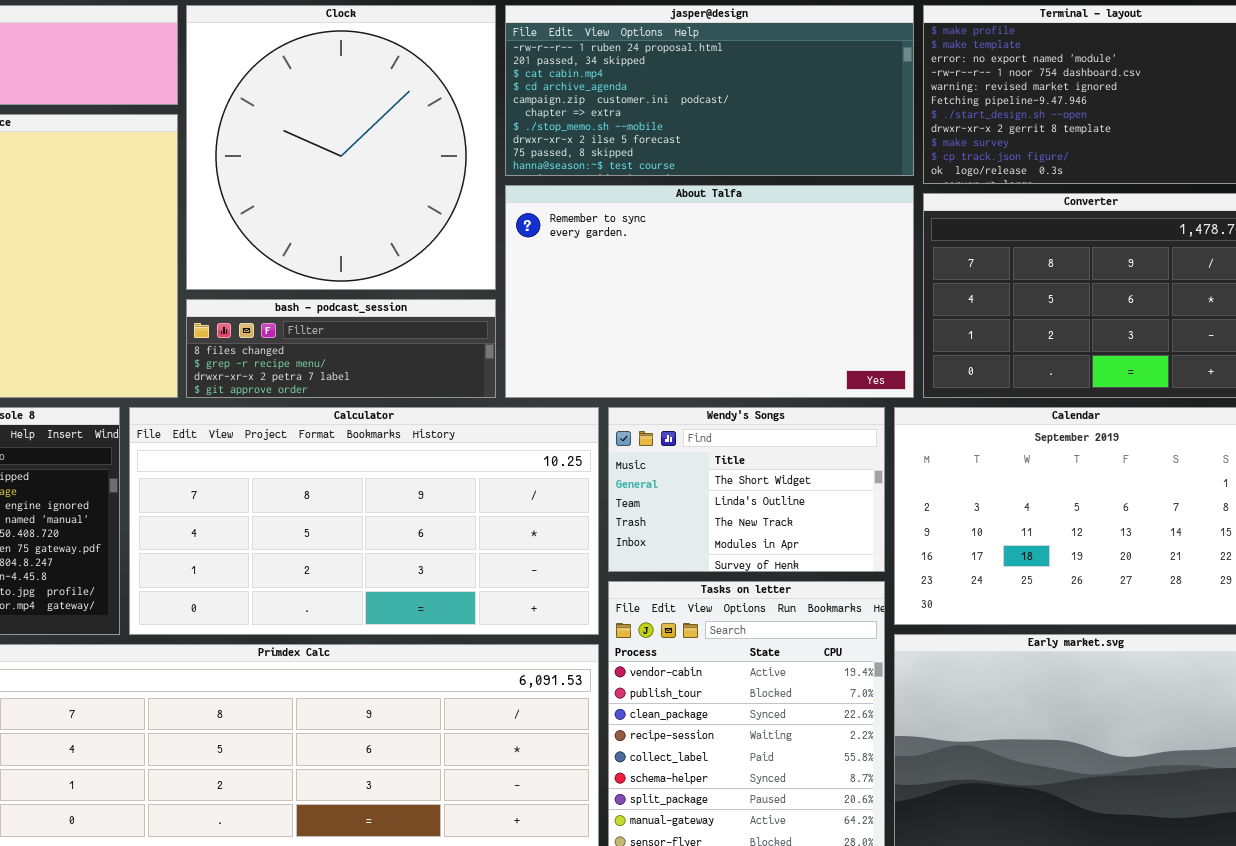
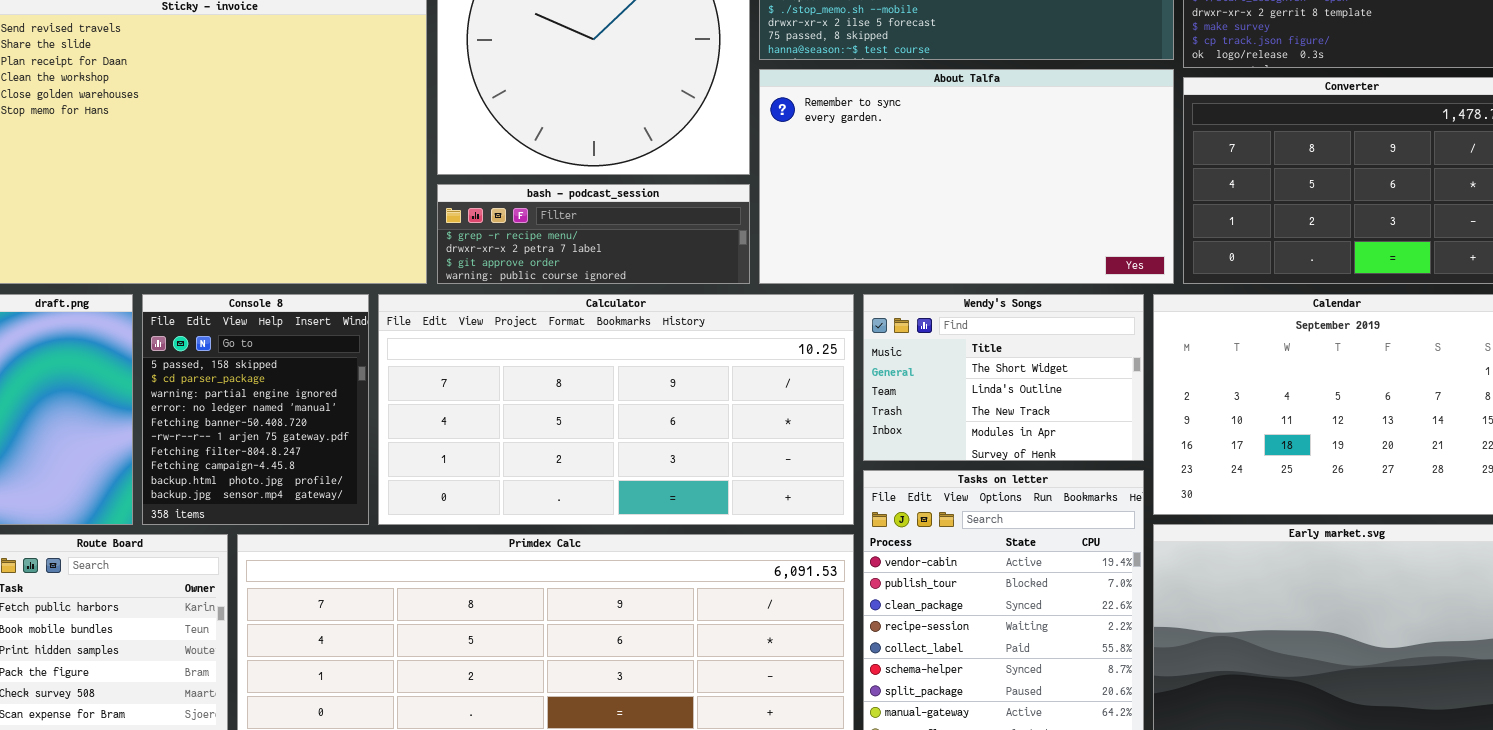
bash - podcast_session: [186,299,496,398] -> [437,184,750,284], scrolled down 1 row

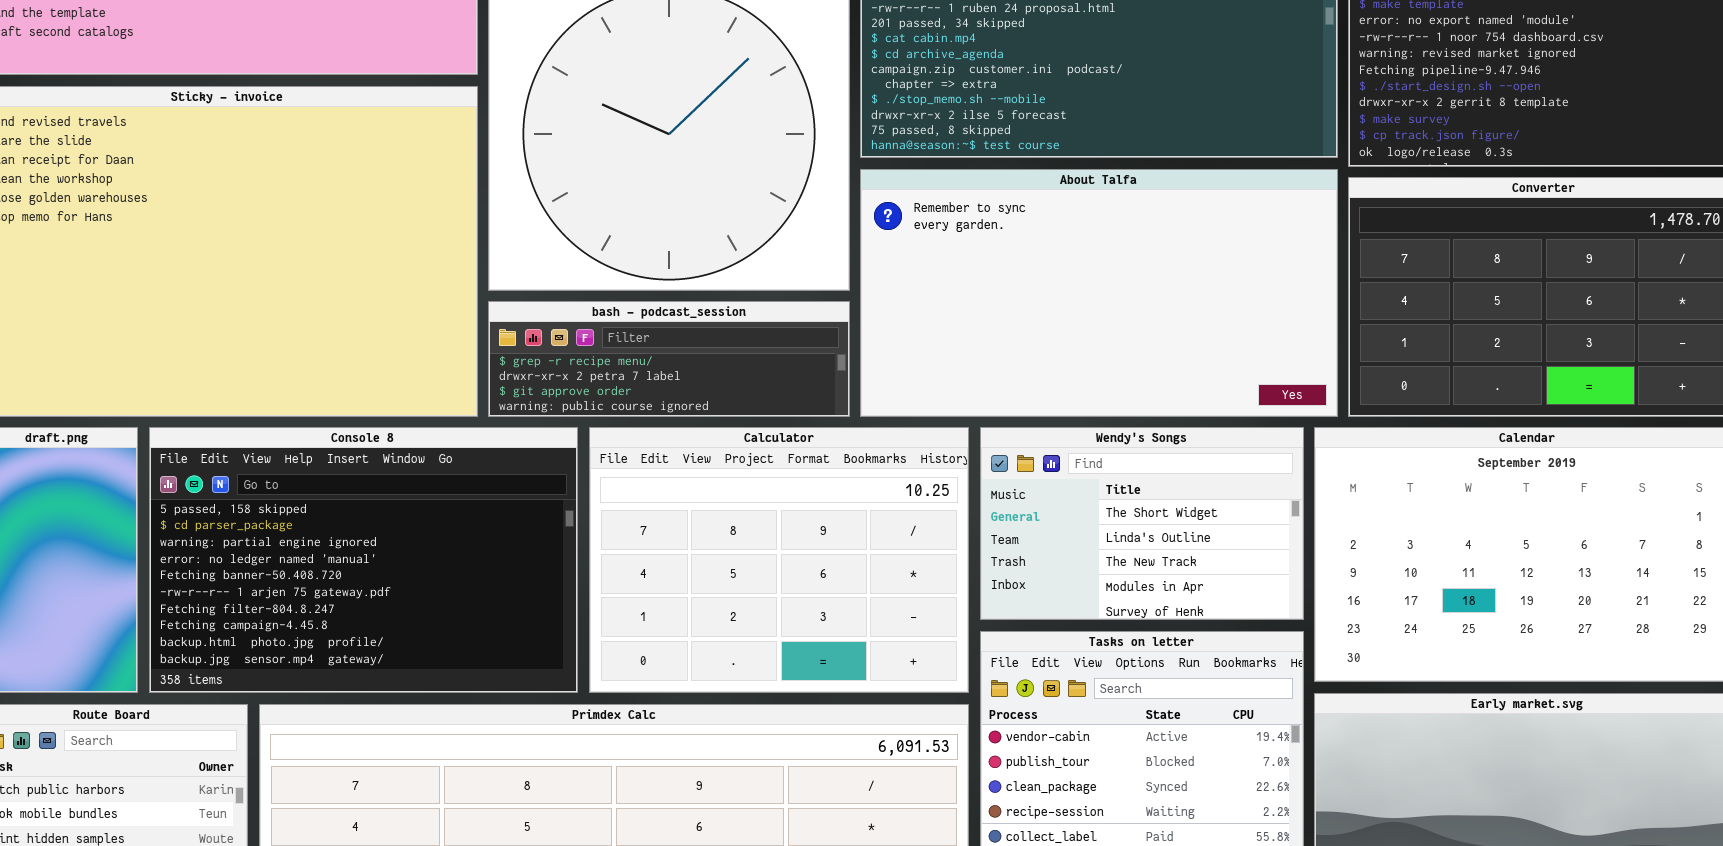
Console 8: [142,294,369,525] -> [149,427,578,693], resized
Calculator: [378,294,854,525] -> [589,427,969,693], resized

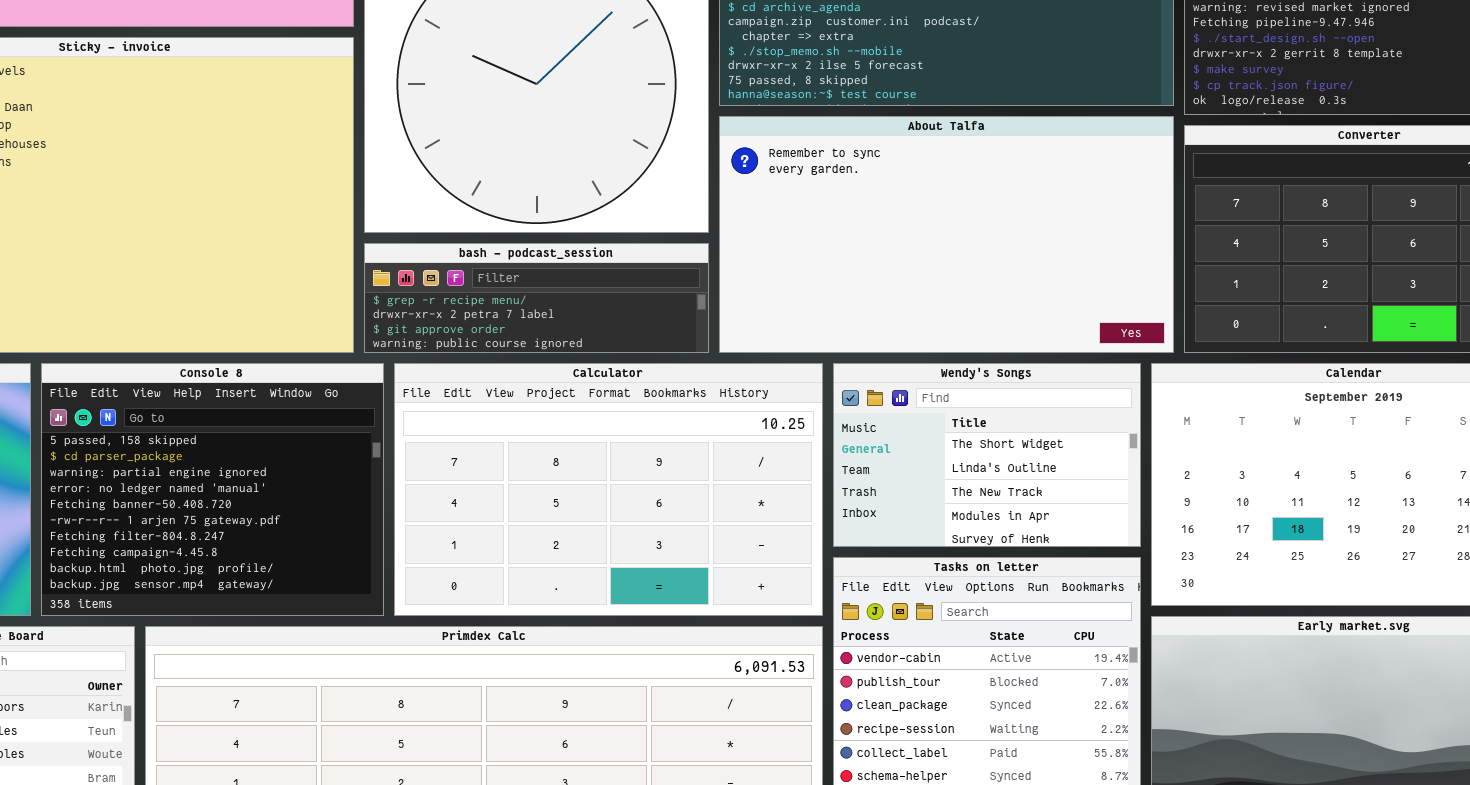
Console 8: [149,427,578,693] -> [41,363,384,616], resized
Calculator: [589,427,969,693] -> [394,363,823,616], resized

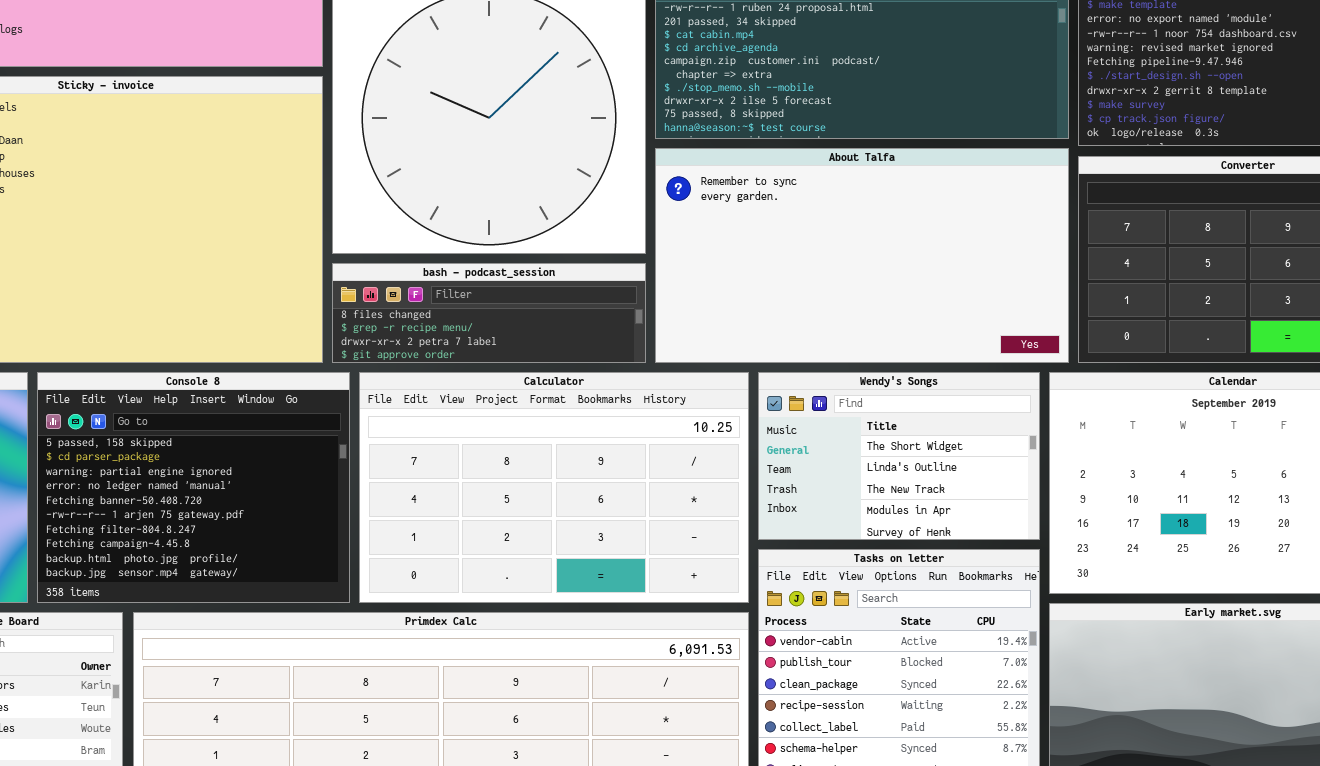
bash - podcast_session: [364,243,709,353] -> [332,263,646,363], scrolled up 1 row

